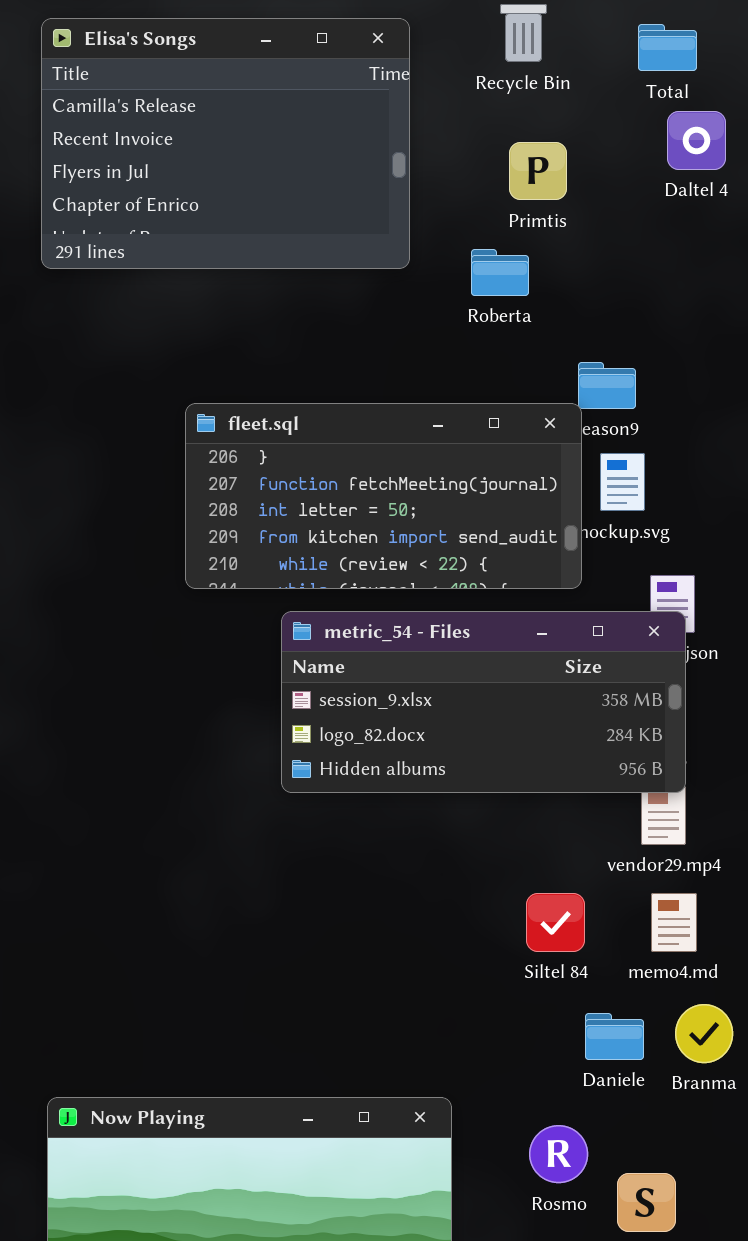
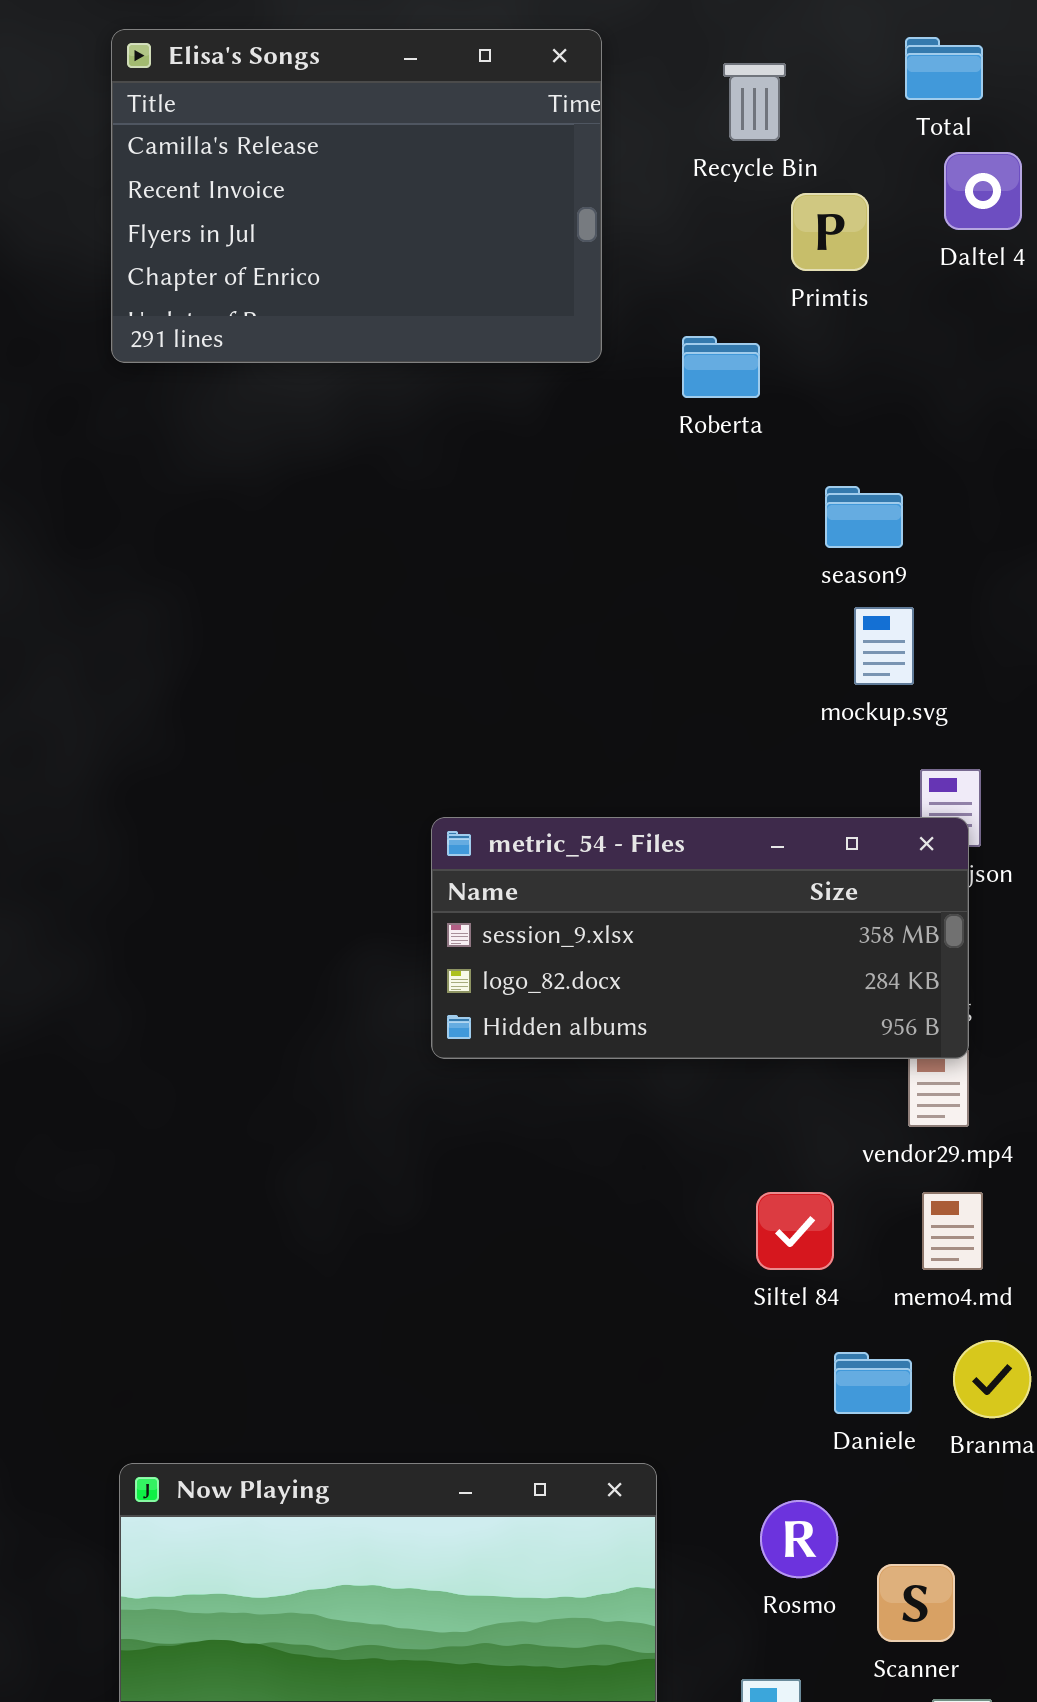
Recycle Bin: [500,4,547,62] -> [723,63,786,141], moved
Primtis: [509,142,567,200] -> [791,193,869,271], moved
fleet.sql: [185,403,582,589] -> none, closed

